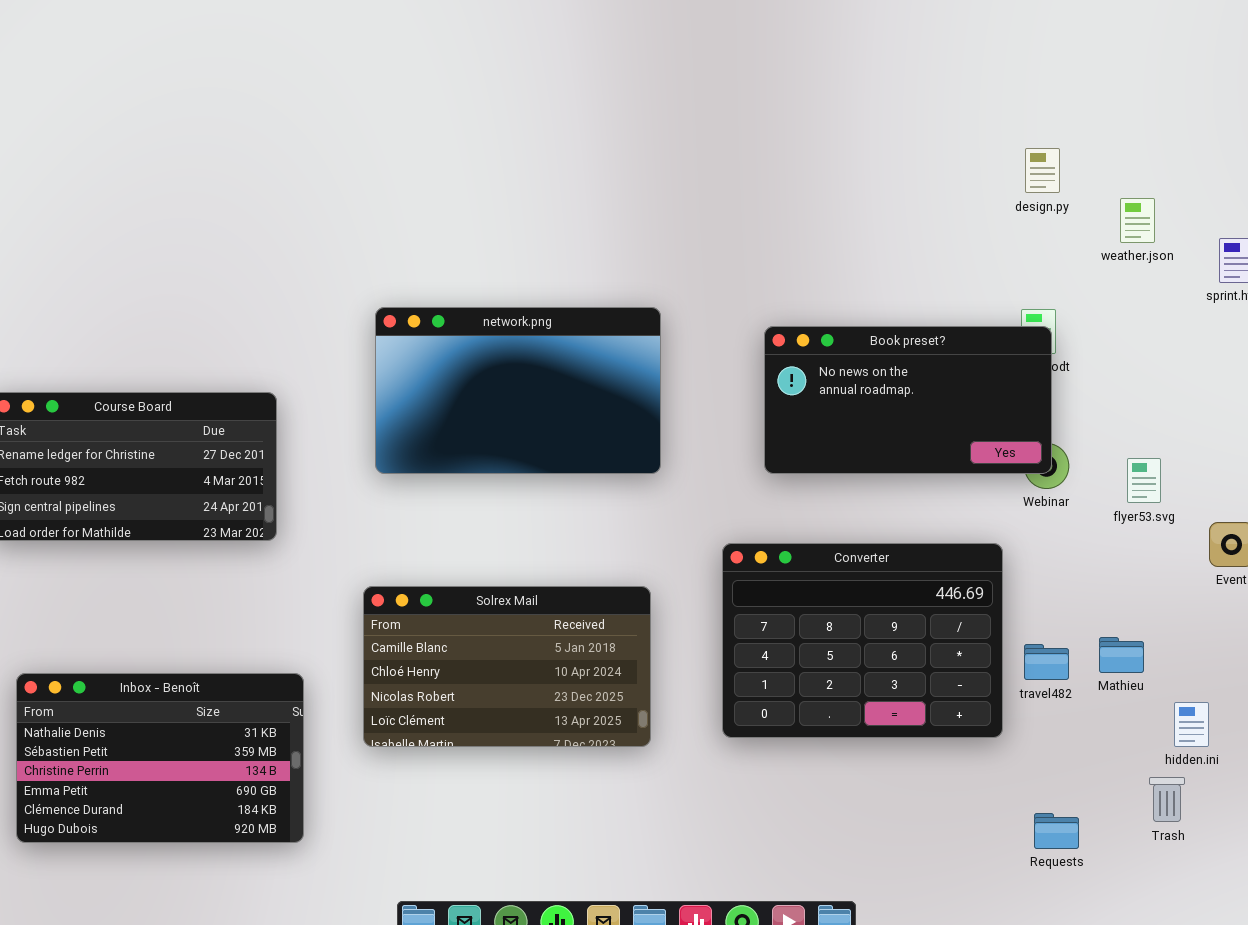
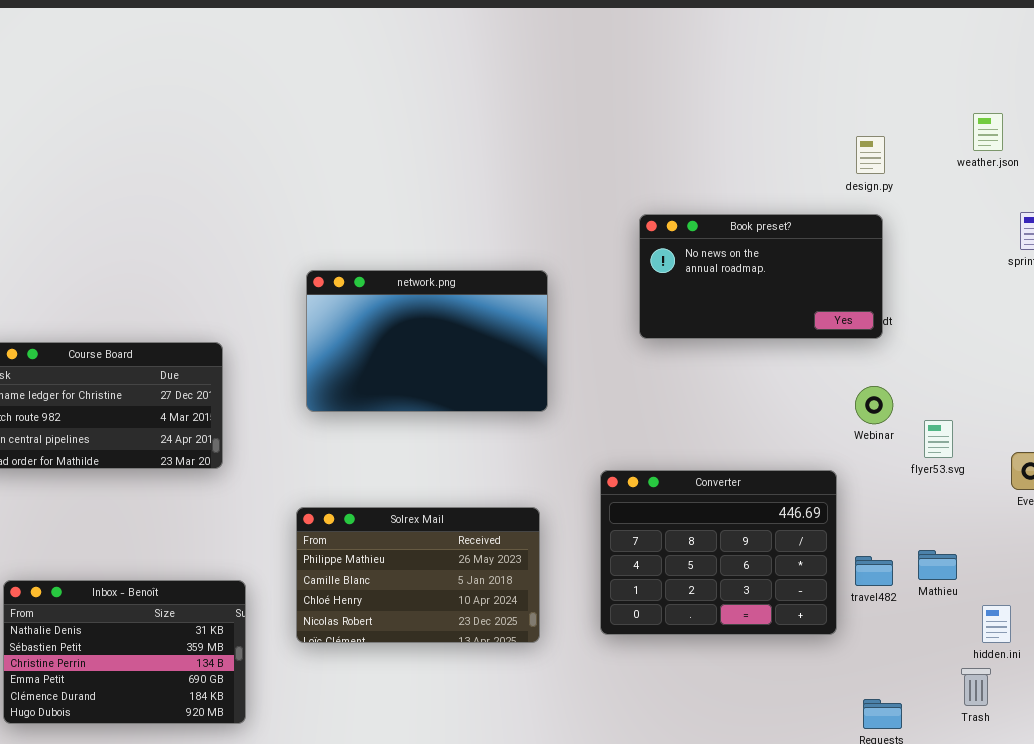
weather.json: [1120,198,1155,243] -> [973,113,1003,151], moved
Book preset?: [764,326,1052,474] -> [639,214,883,339], moved
flyer53.svg: [1127,458,1161,503] -> [924,420,953,458], moved
Solrex Mail: [363,586,651,747] -> [296,507,540,643], scrolled up 1 row

